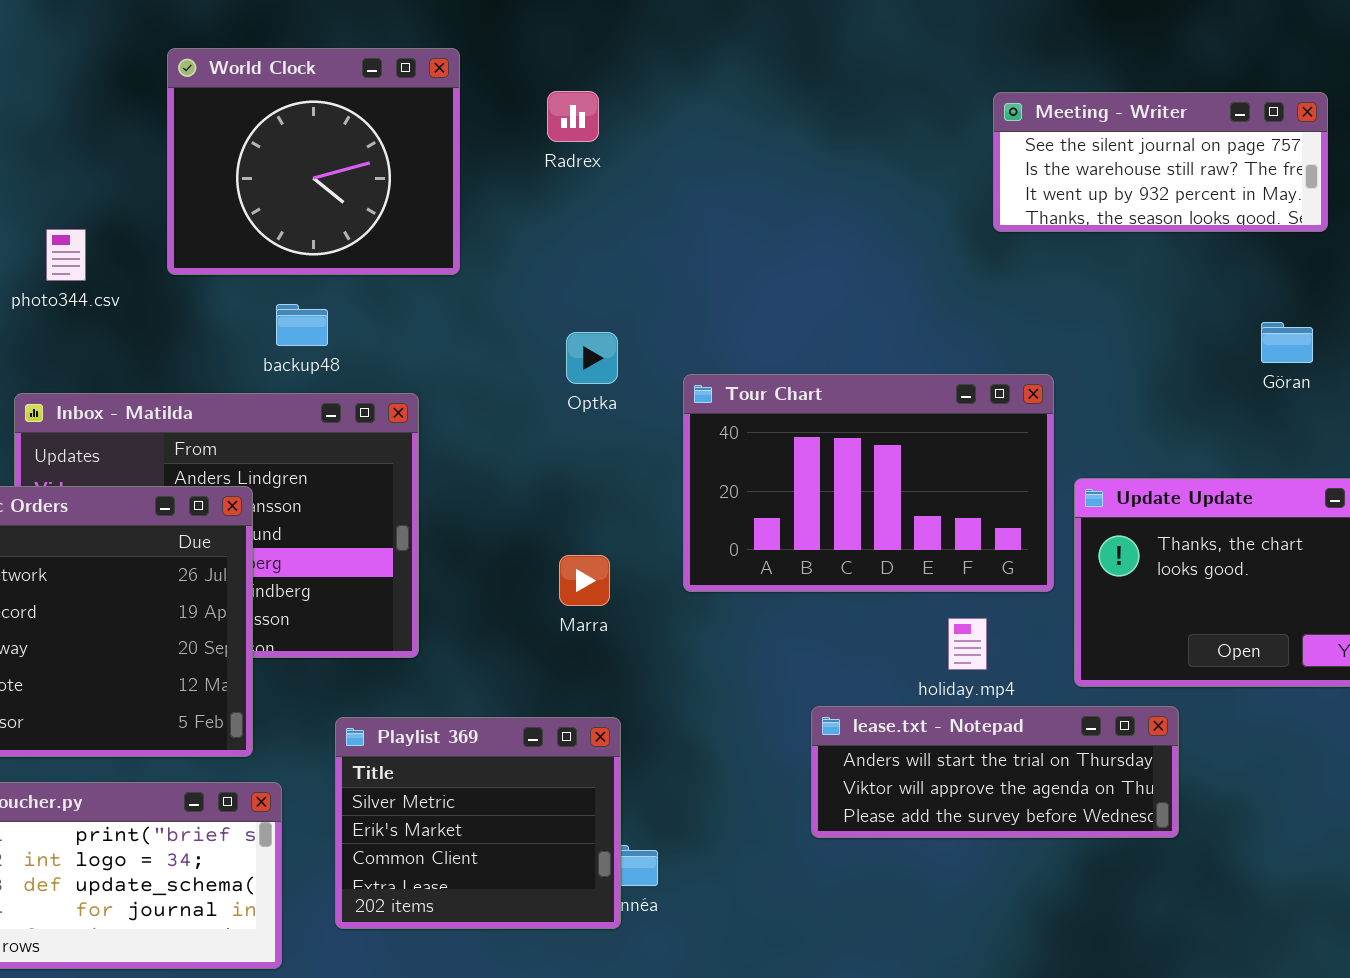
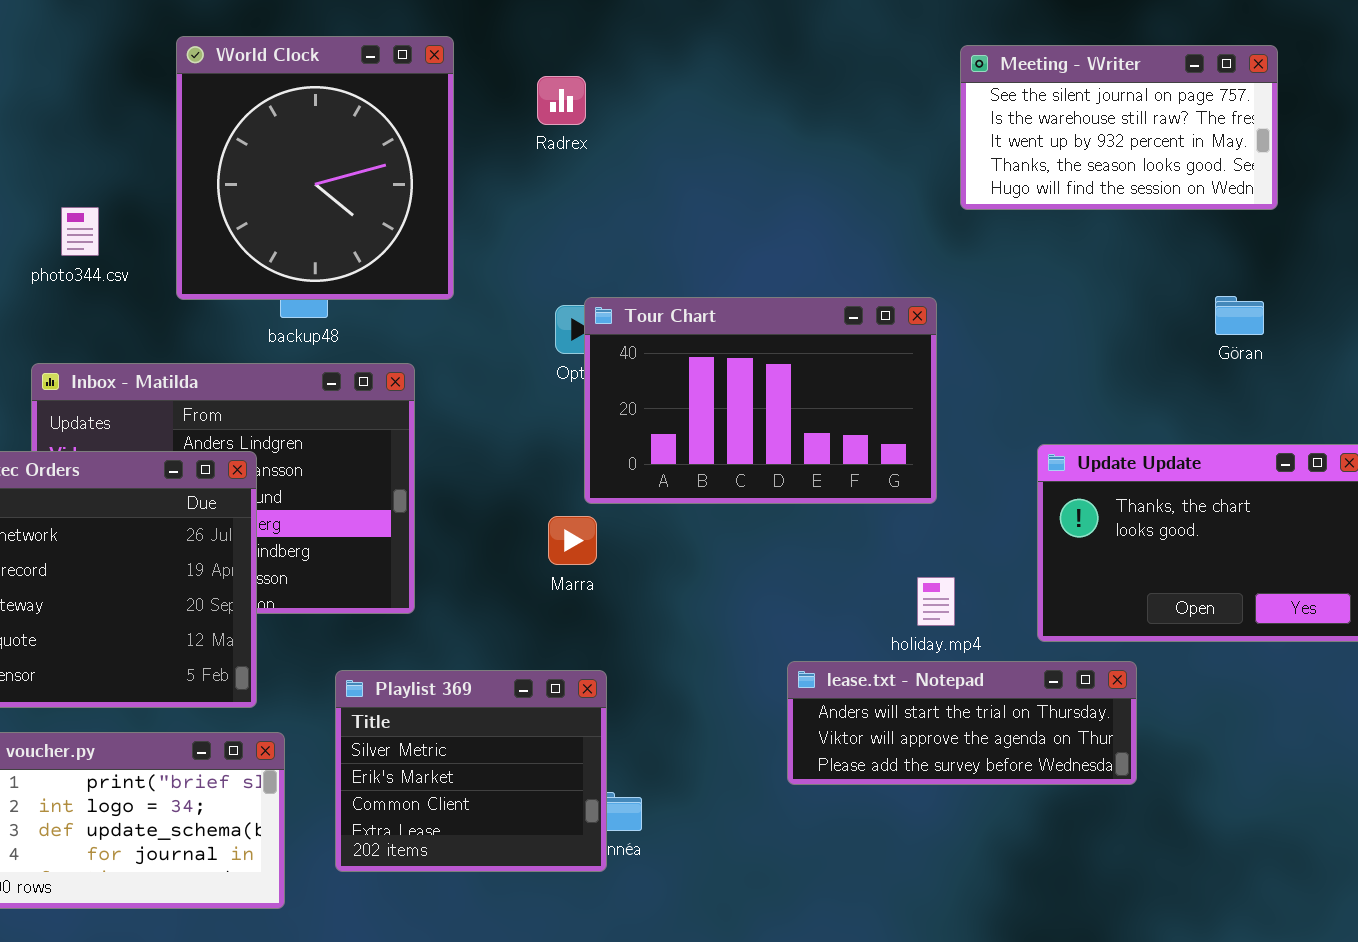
World Clock: [167,48,460,275] -> [176,36,454,300], resized
Meeting - Writer: [993,92,1328,232] -> [960,45,1278,210], resized
Tour Chart: [683,374,1054,592] -> [584,297,937,504], moved

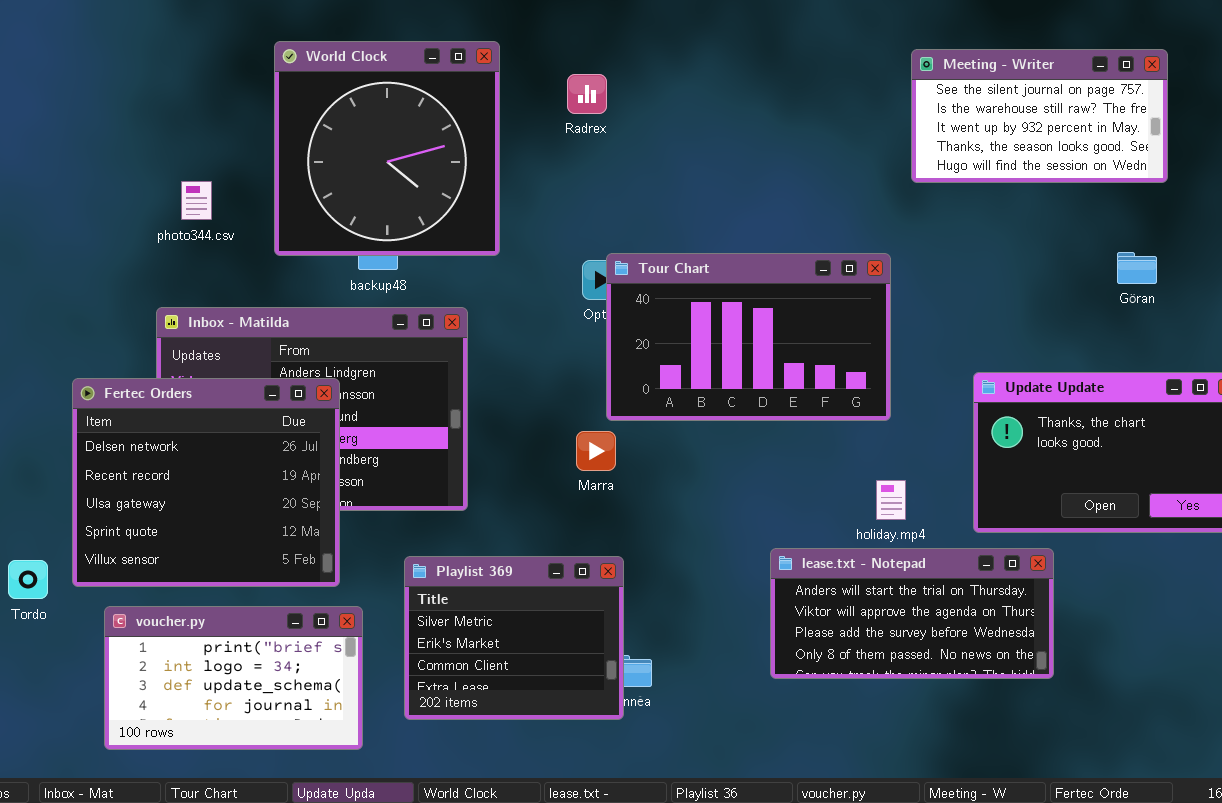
lease.txt - Notepad: [787,661,1137,785] -> [770,548,1054,679], resized

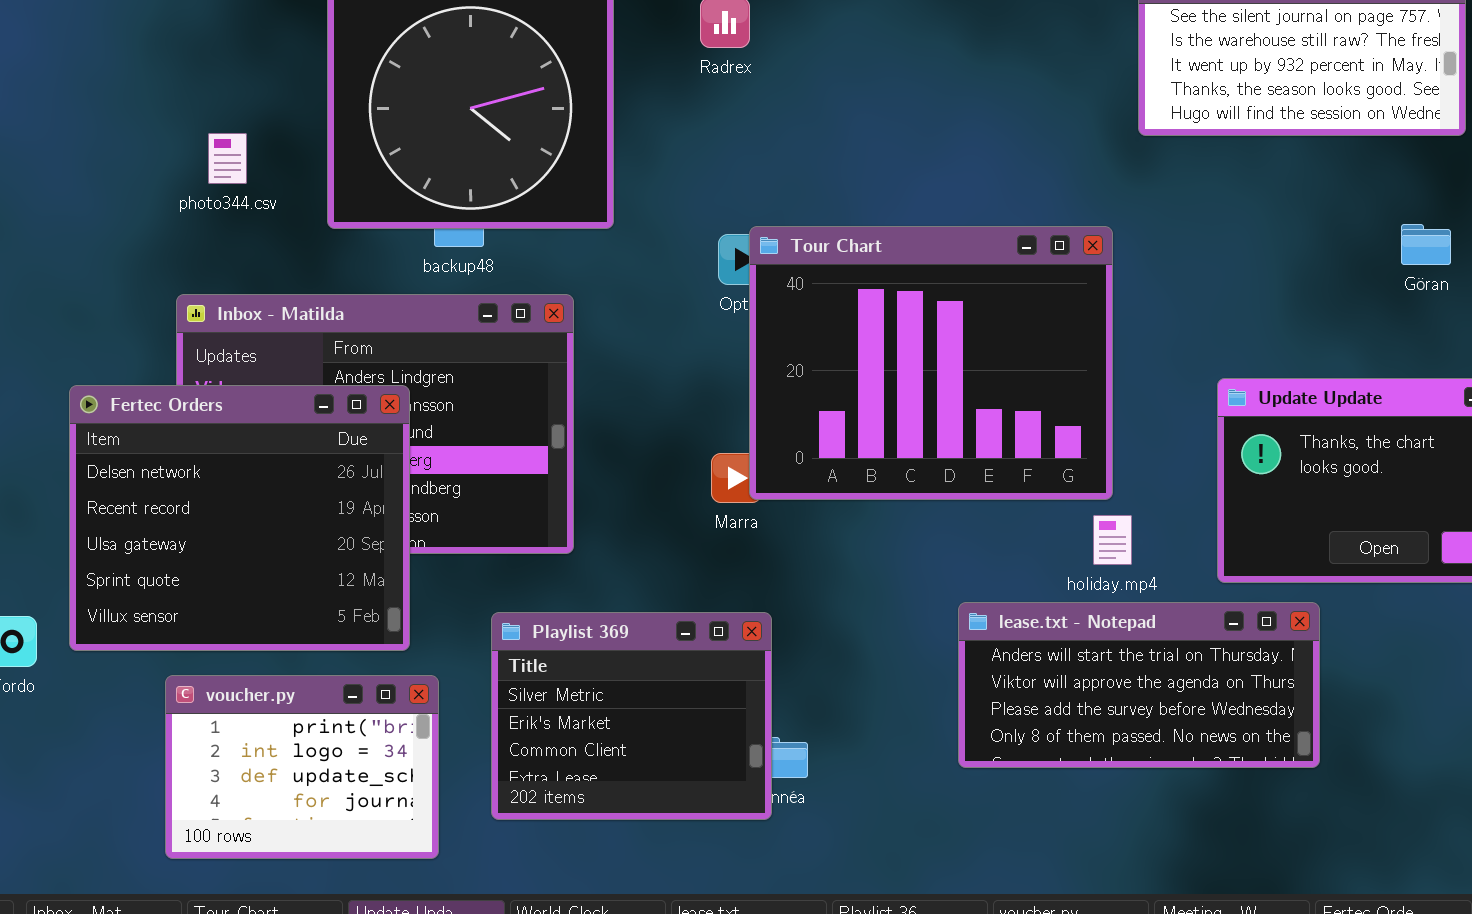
Tour Chart: [606,253,891,421] -> [749,226,1113,500], resized
voucher.py: [104,606,363,750] -> [165,675,439,859], resized

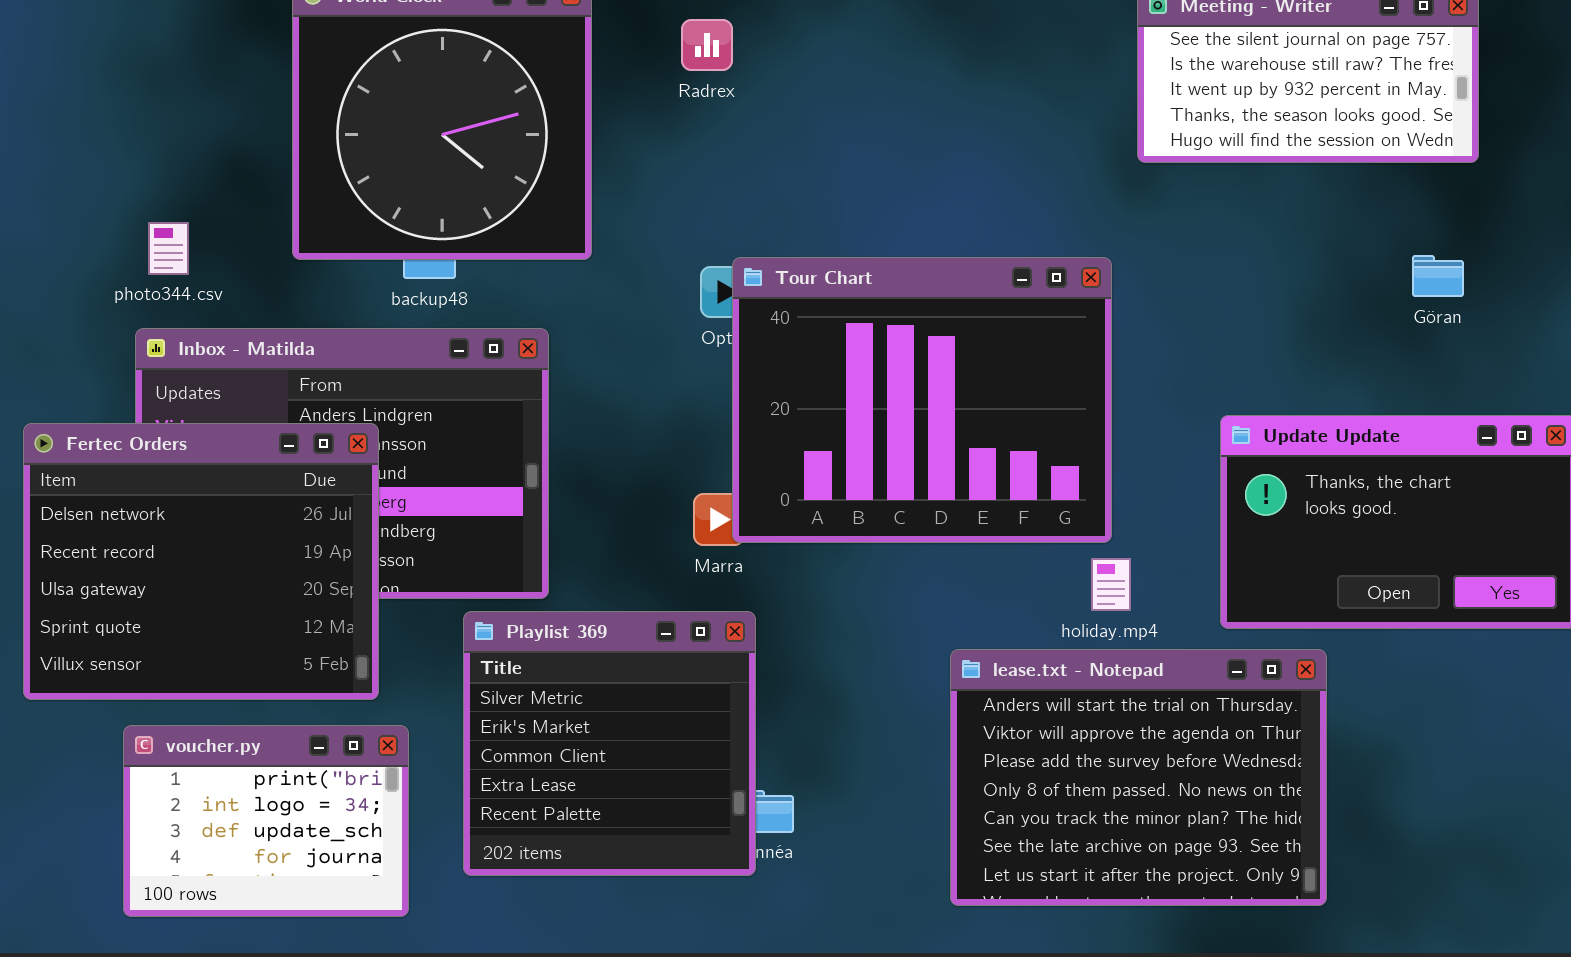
photo344.csv: [208,133,247,184] -> [148,222,189,275], moved
lease.txt - Notepad: [958,602,1320,768] -> [950,649,1327,906], resized
Playlist 369: [491,612,772,820] -> [463,611,756,876], resized

